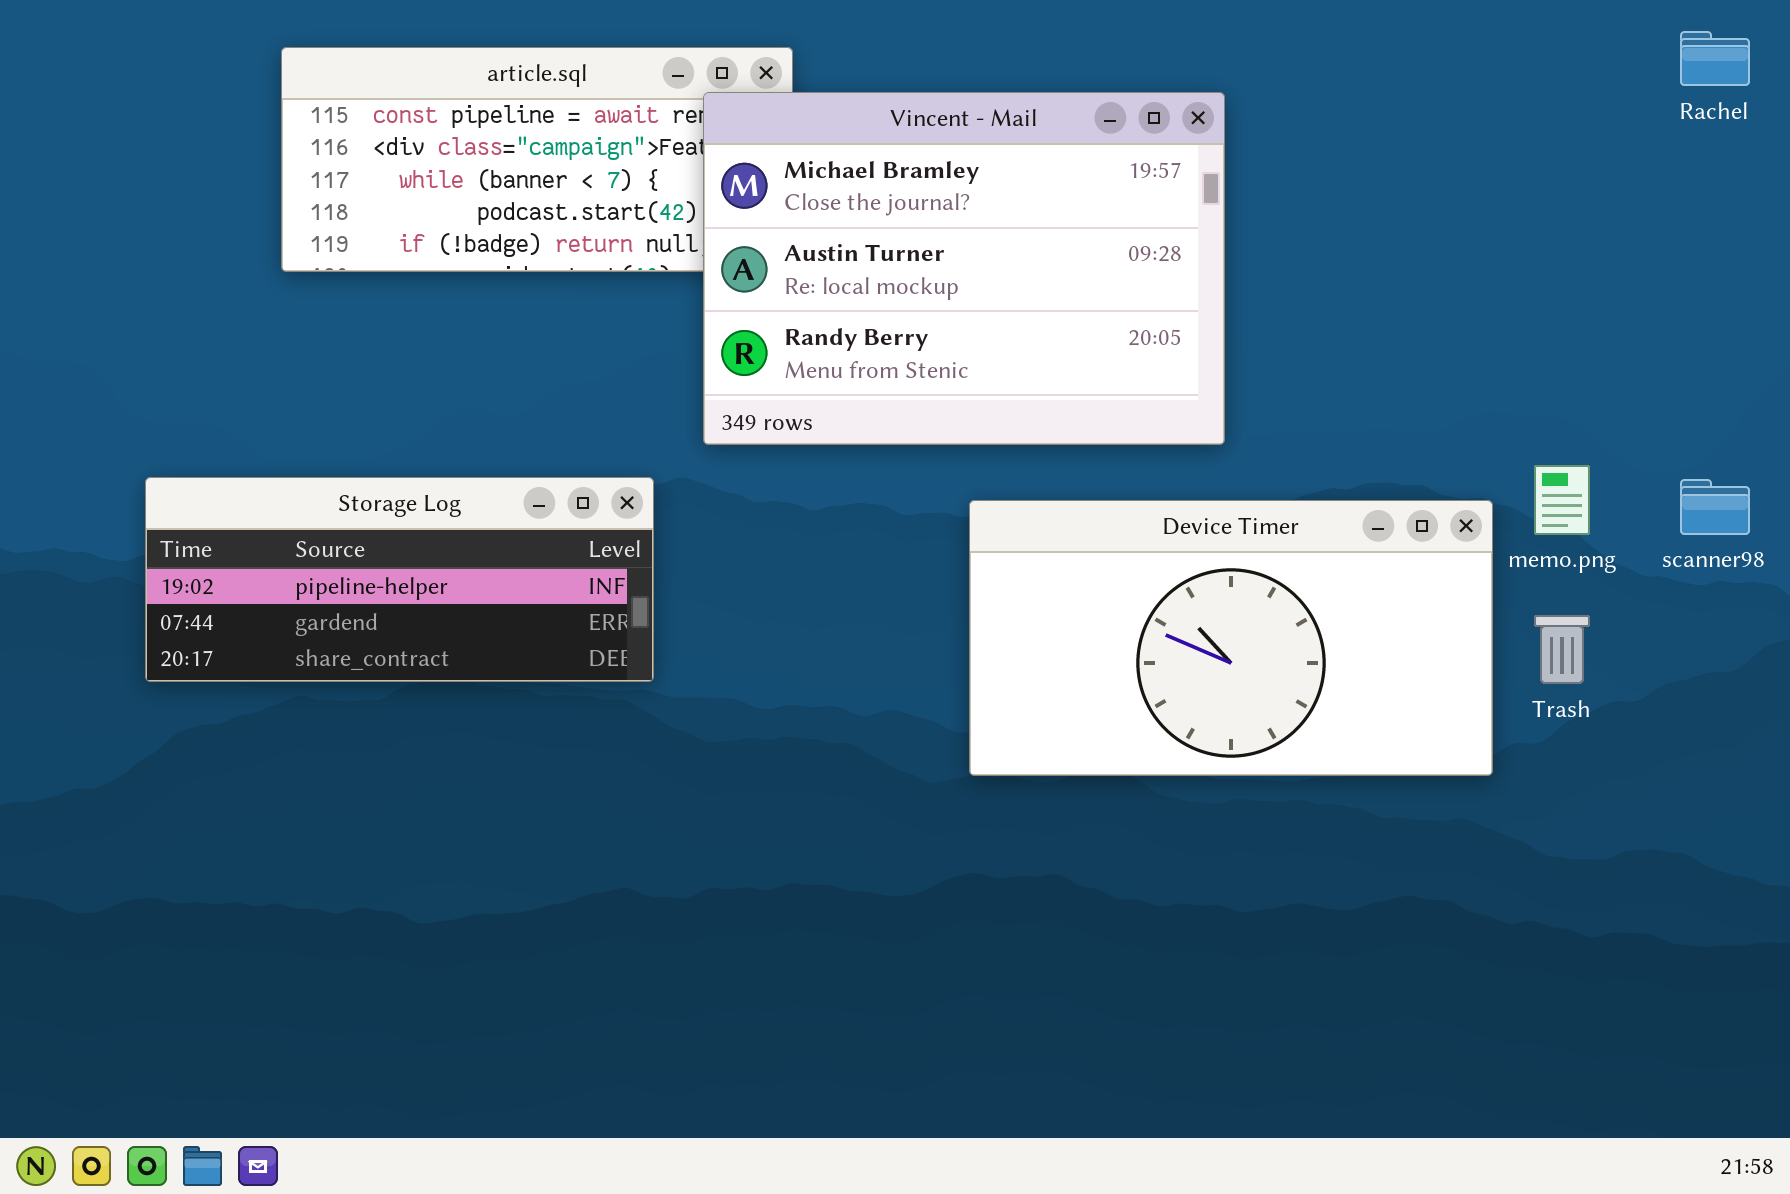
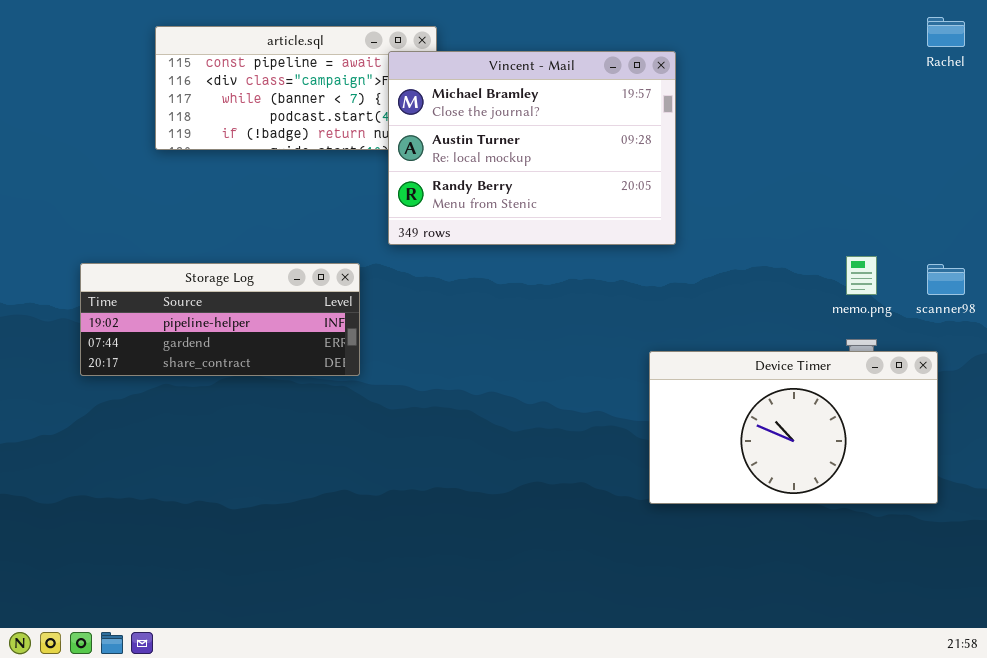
Device Timer: [969,500,1493,776] -> [649,351,938,504], moved

